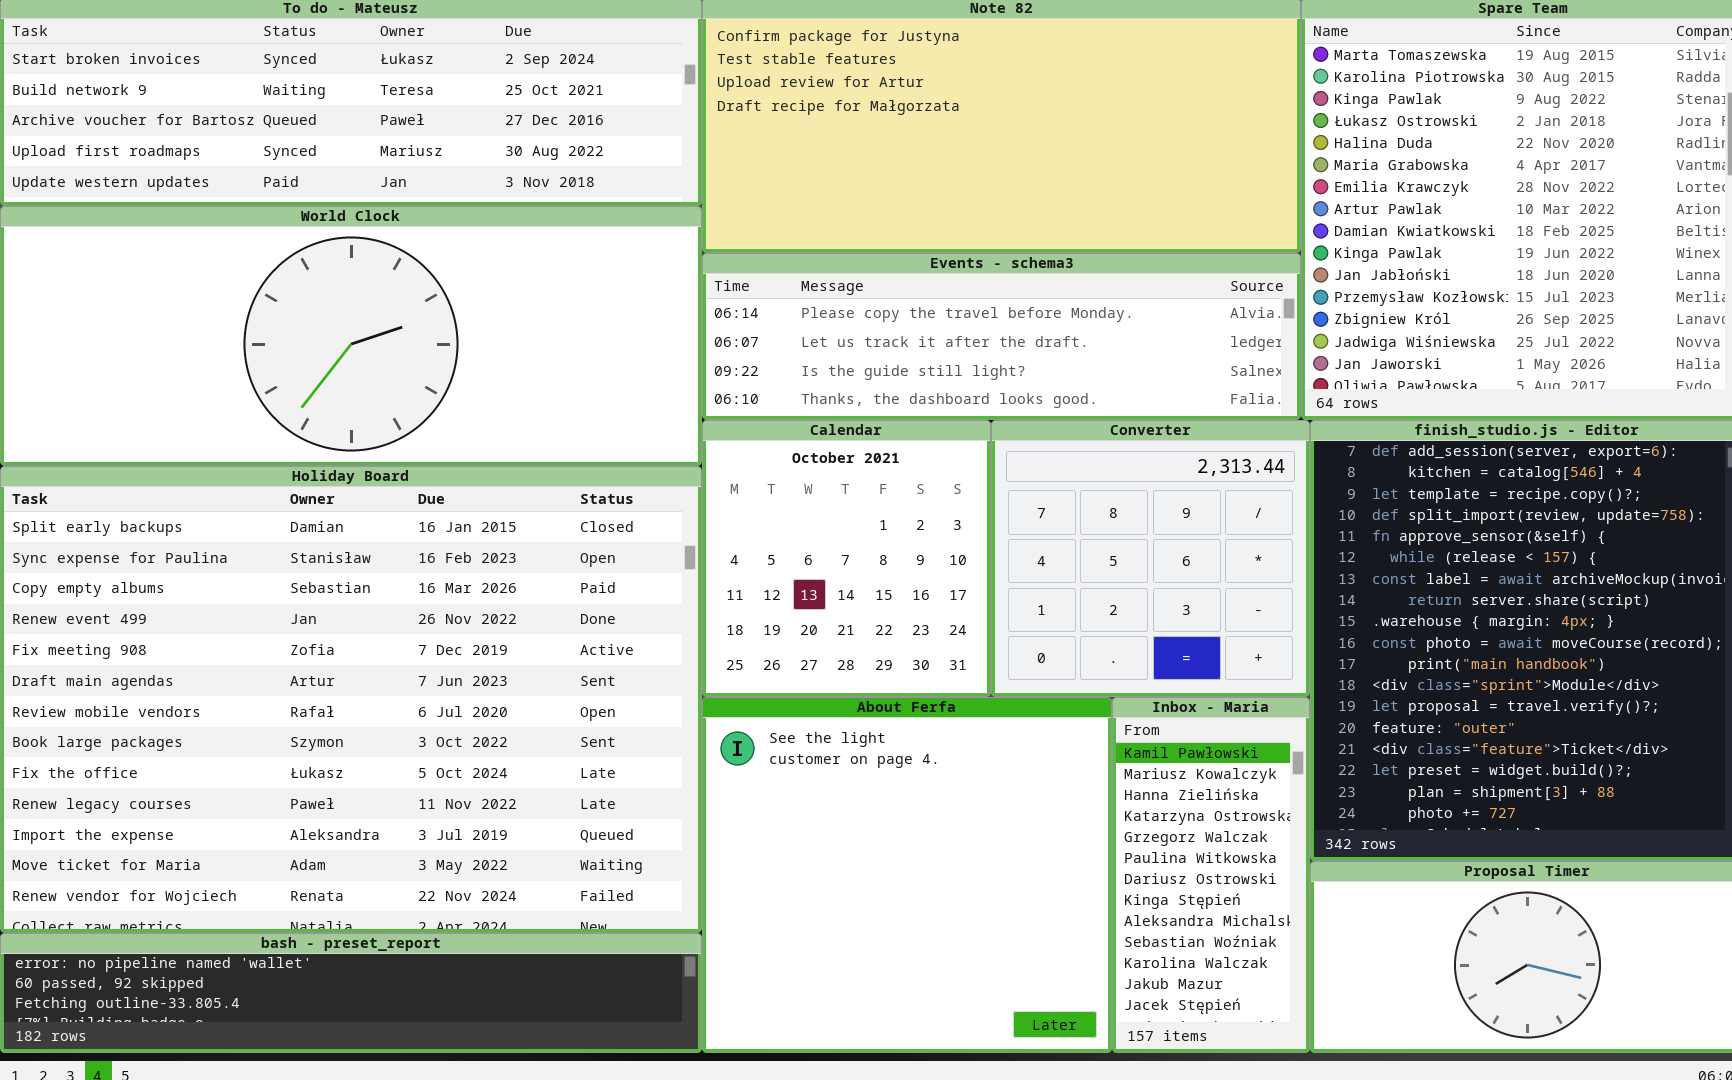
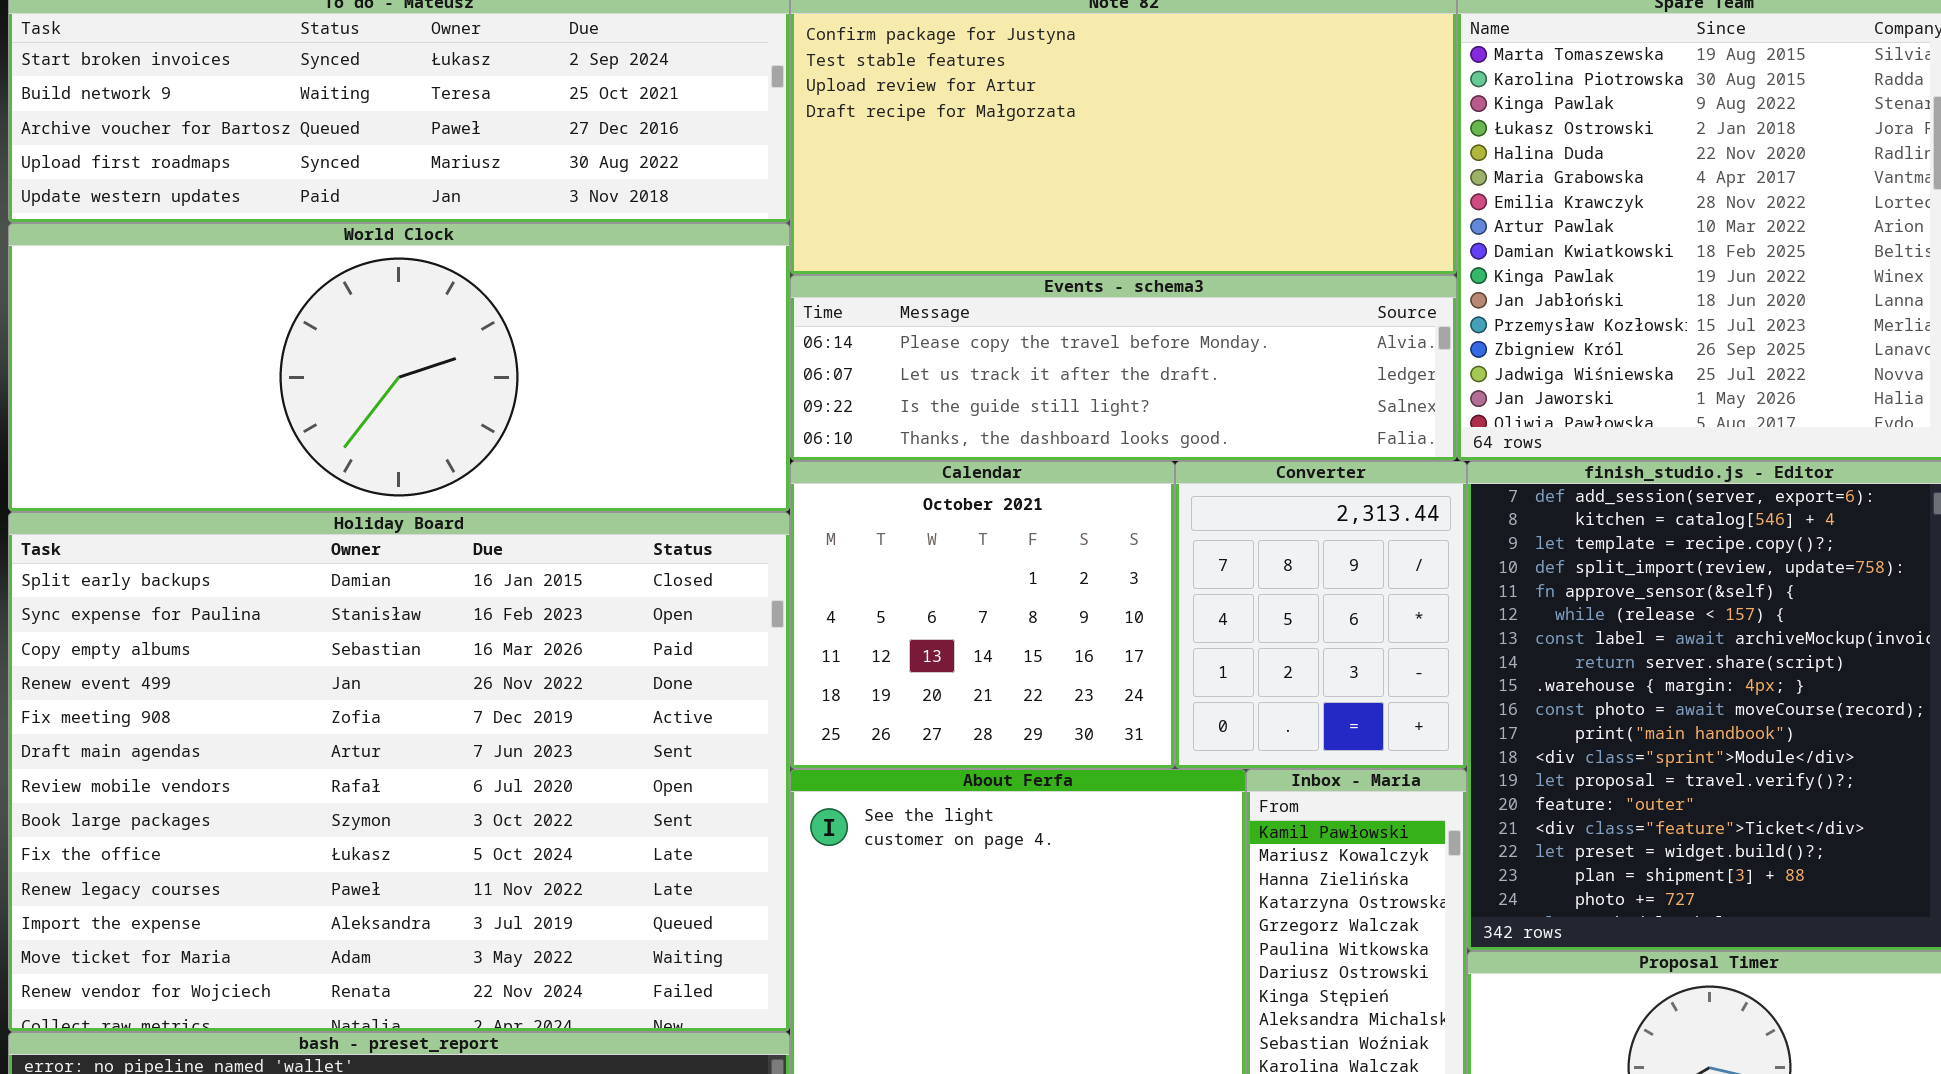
Calendar: [702,420,991,697] -> [790,461,1175,769], resized
Converter: [991,420,1310,697] -> [1175,461,1467,769], resized

